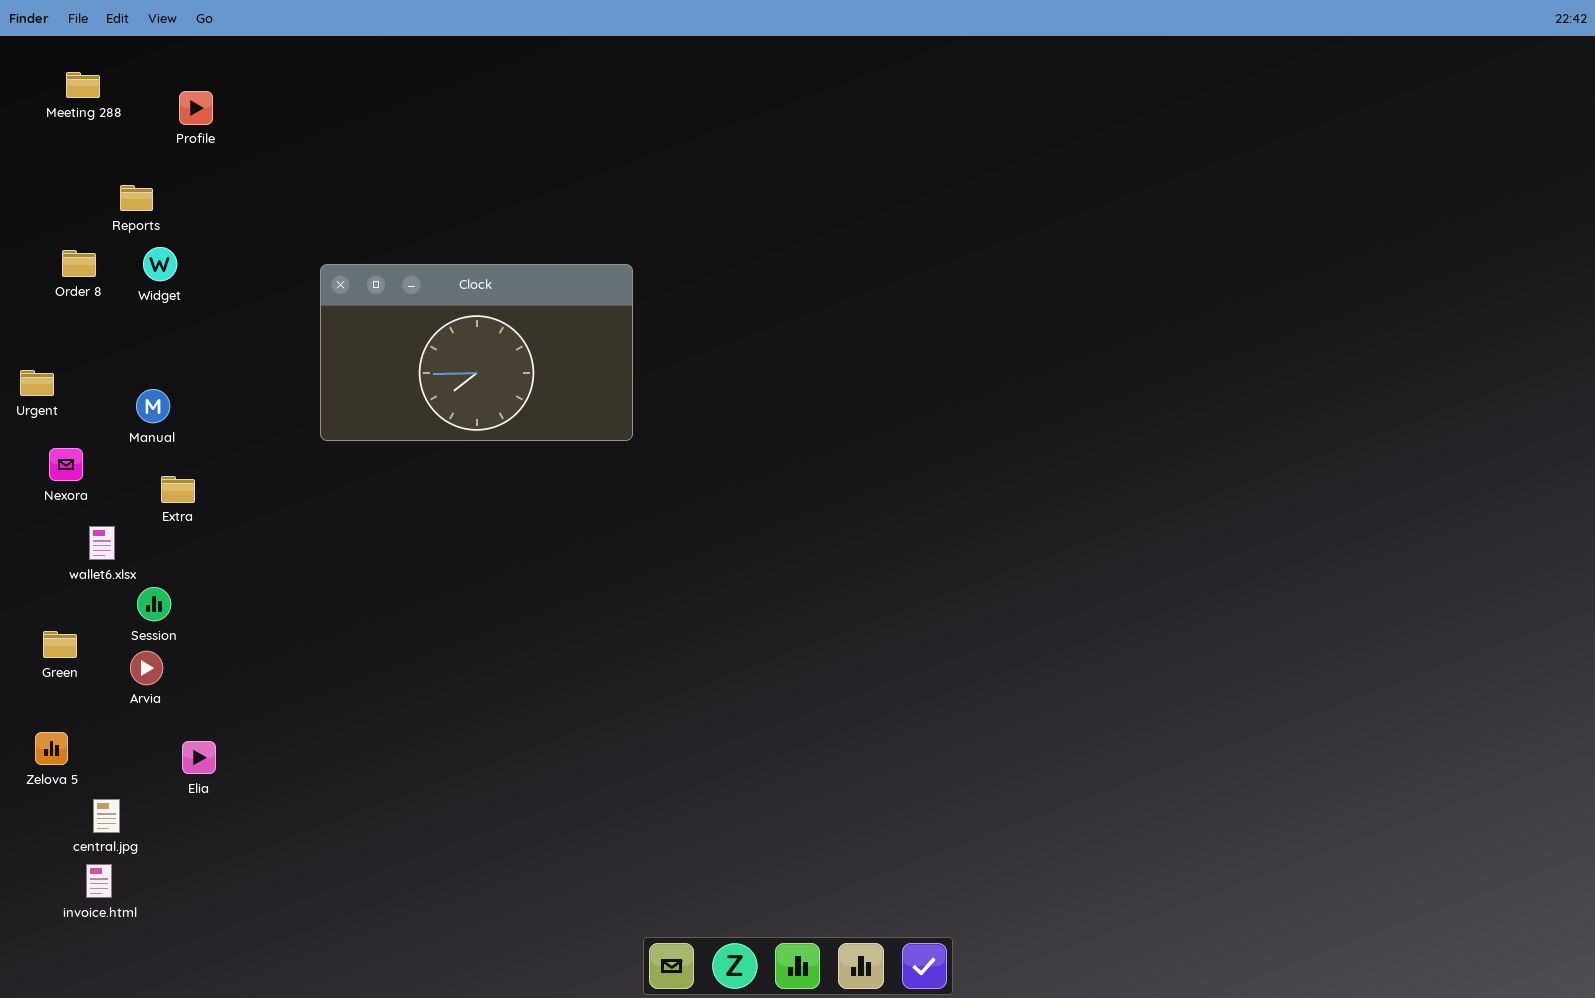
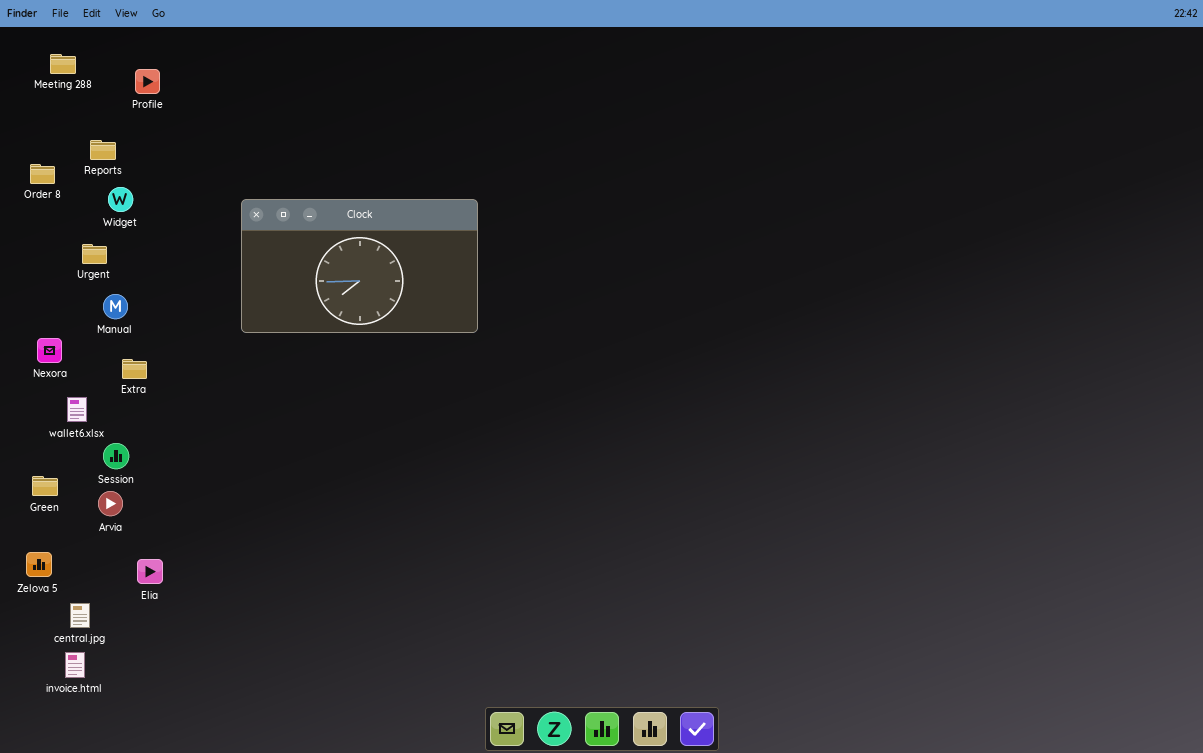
Order 8: [62,250,96,277] -> [30,164,55,184], moved
Urgent: [20,370,54,396] -> [82,244,107,264], moved

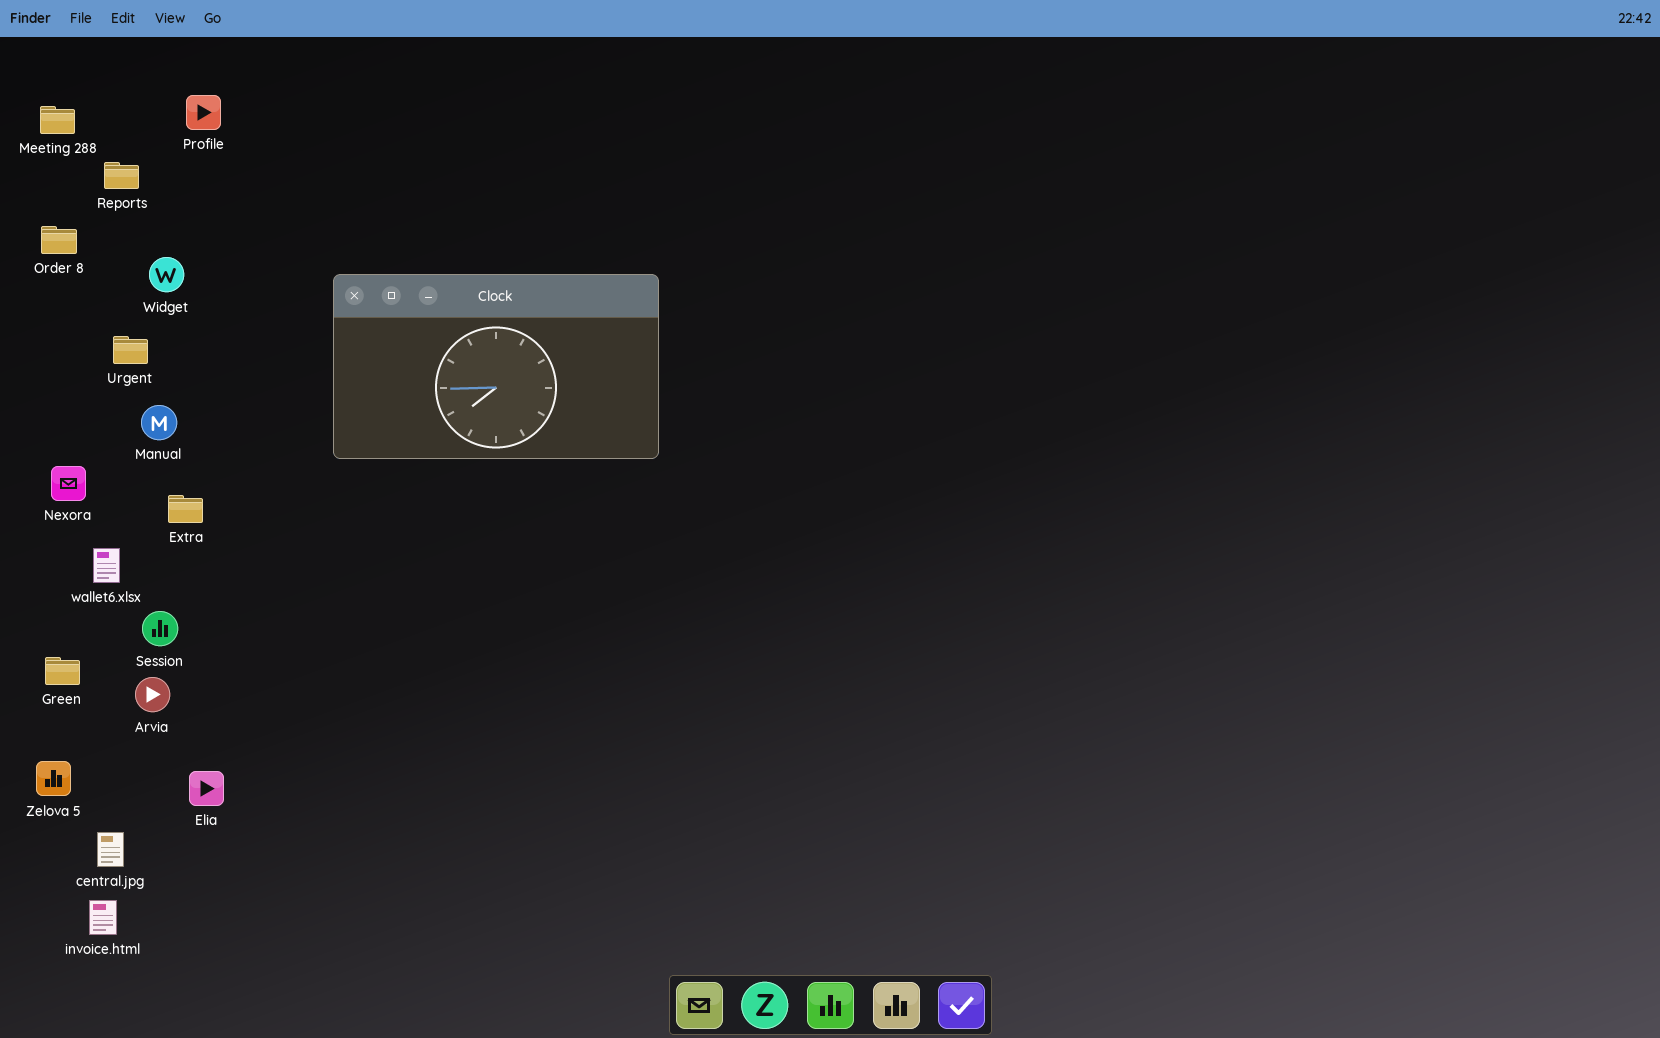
Meeting 288: [50,54,76,74] -> [40,106,75,134], moved
Reports: [90,140,116,160] -> [104,162,139,189], moved

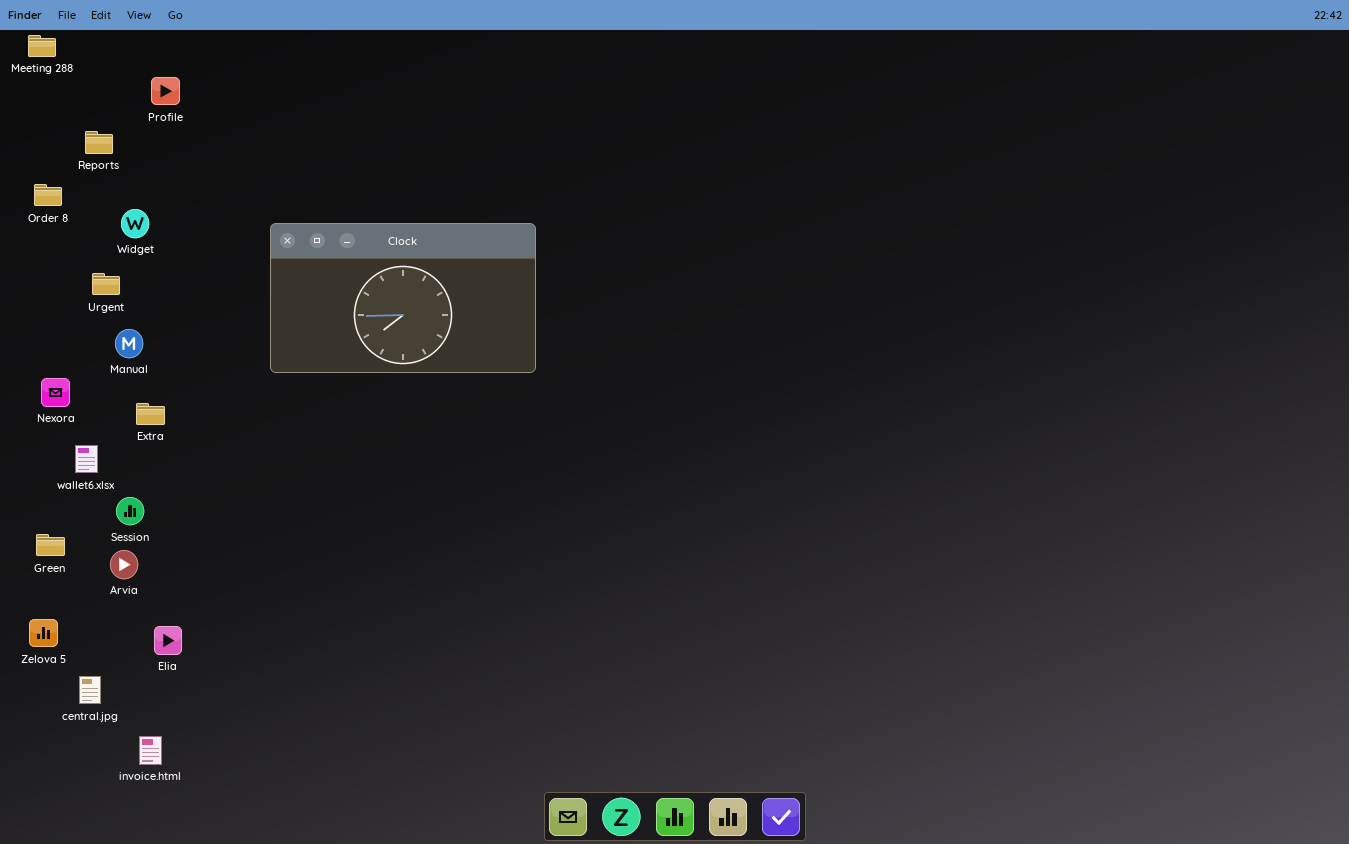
Meeting 288: [40,106,75,134] -> [28,35,56,57], moved
invoice.html: [89,900,117,935] -> [139,736,162,765], moved

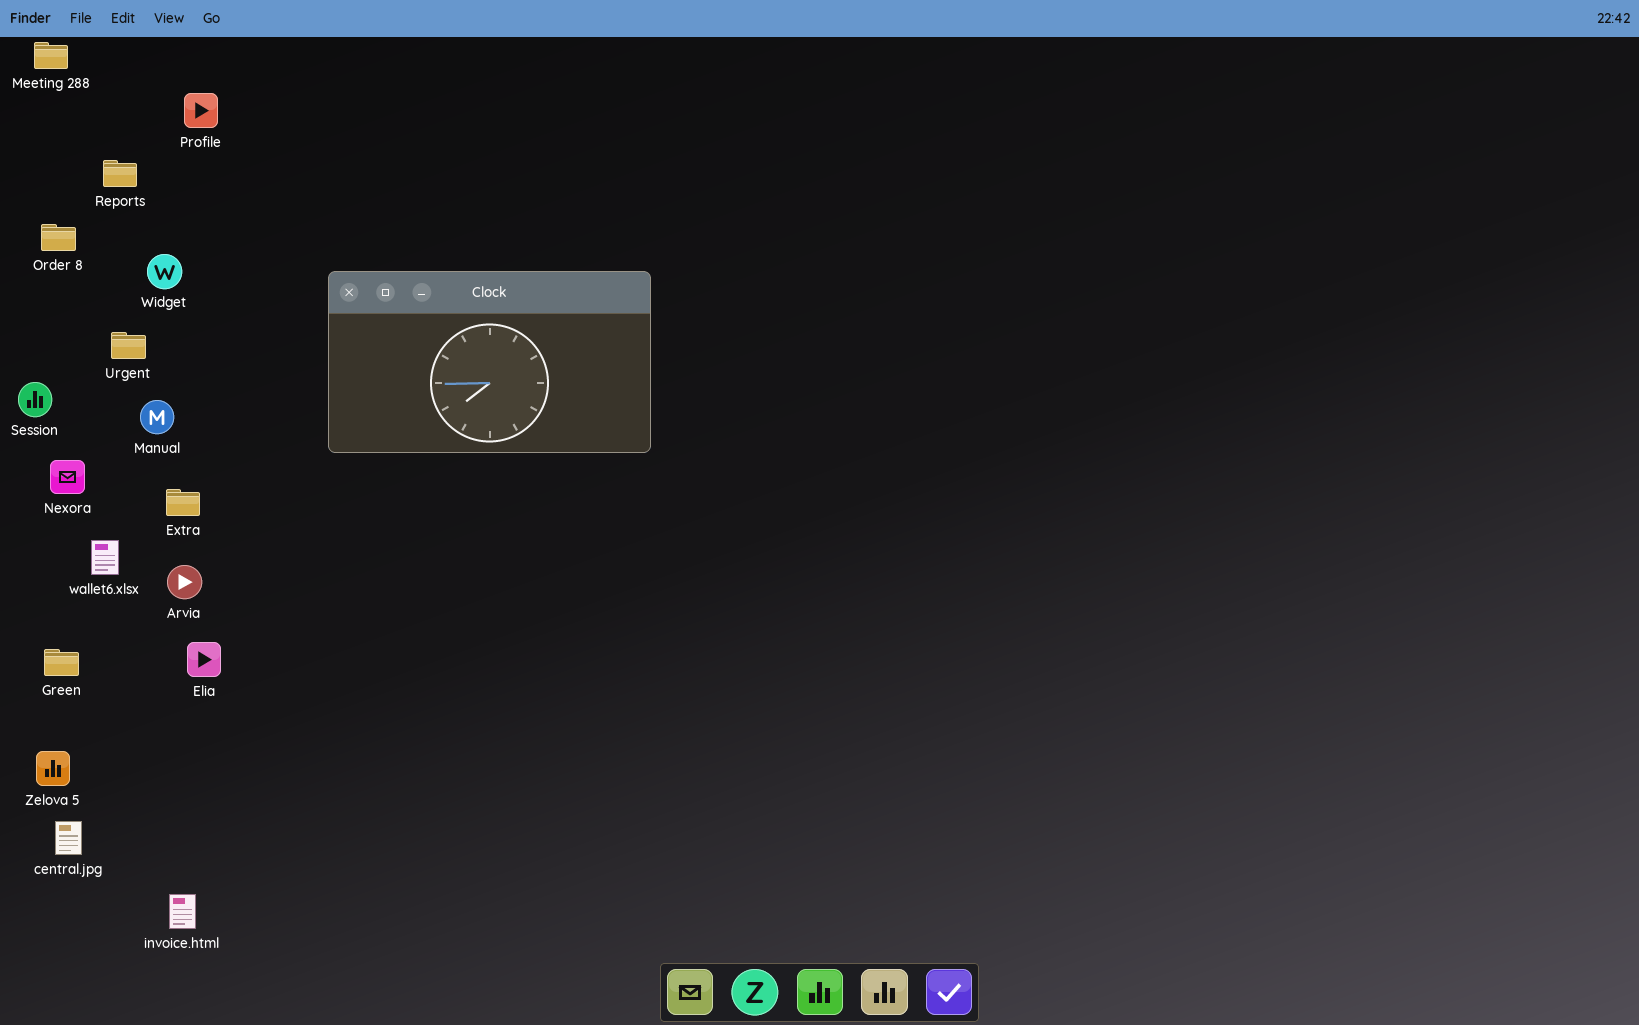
Session: [116,497,144,525] -> [18,382,52,417], moved
Arvia: [110,550,138,579] -> [167,565,202,599], moved
Elia: [154,626,182,655] -> [187,642,221,677], moved
central.jpg: [79,676,101,704] -> [55,821,82,855], moved

